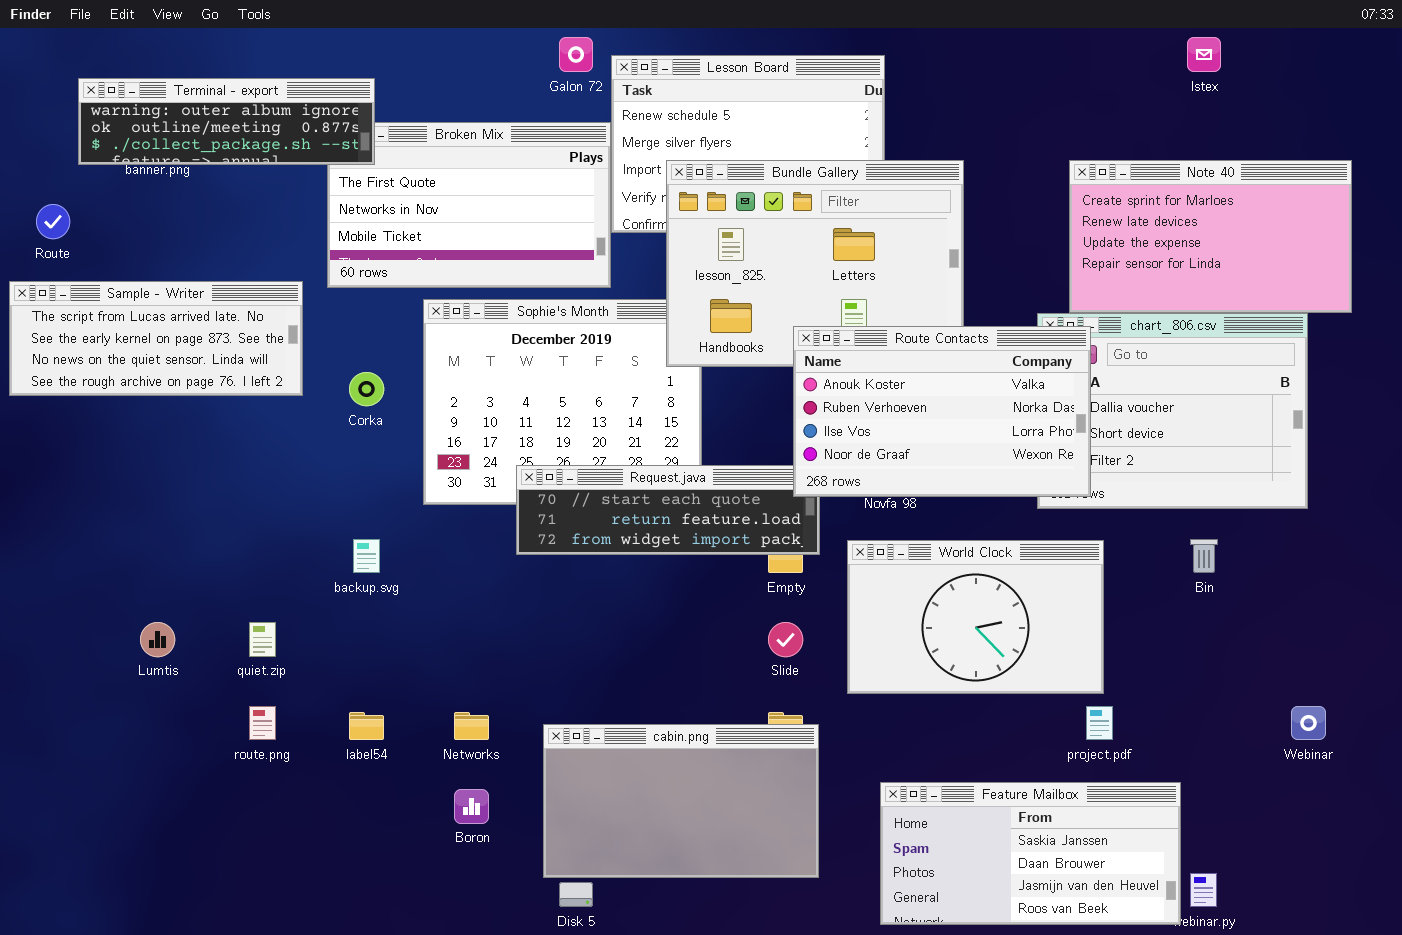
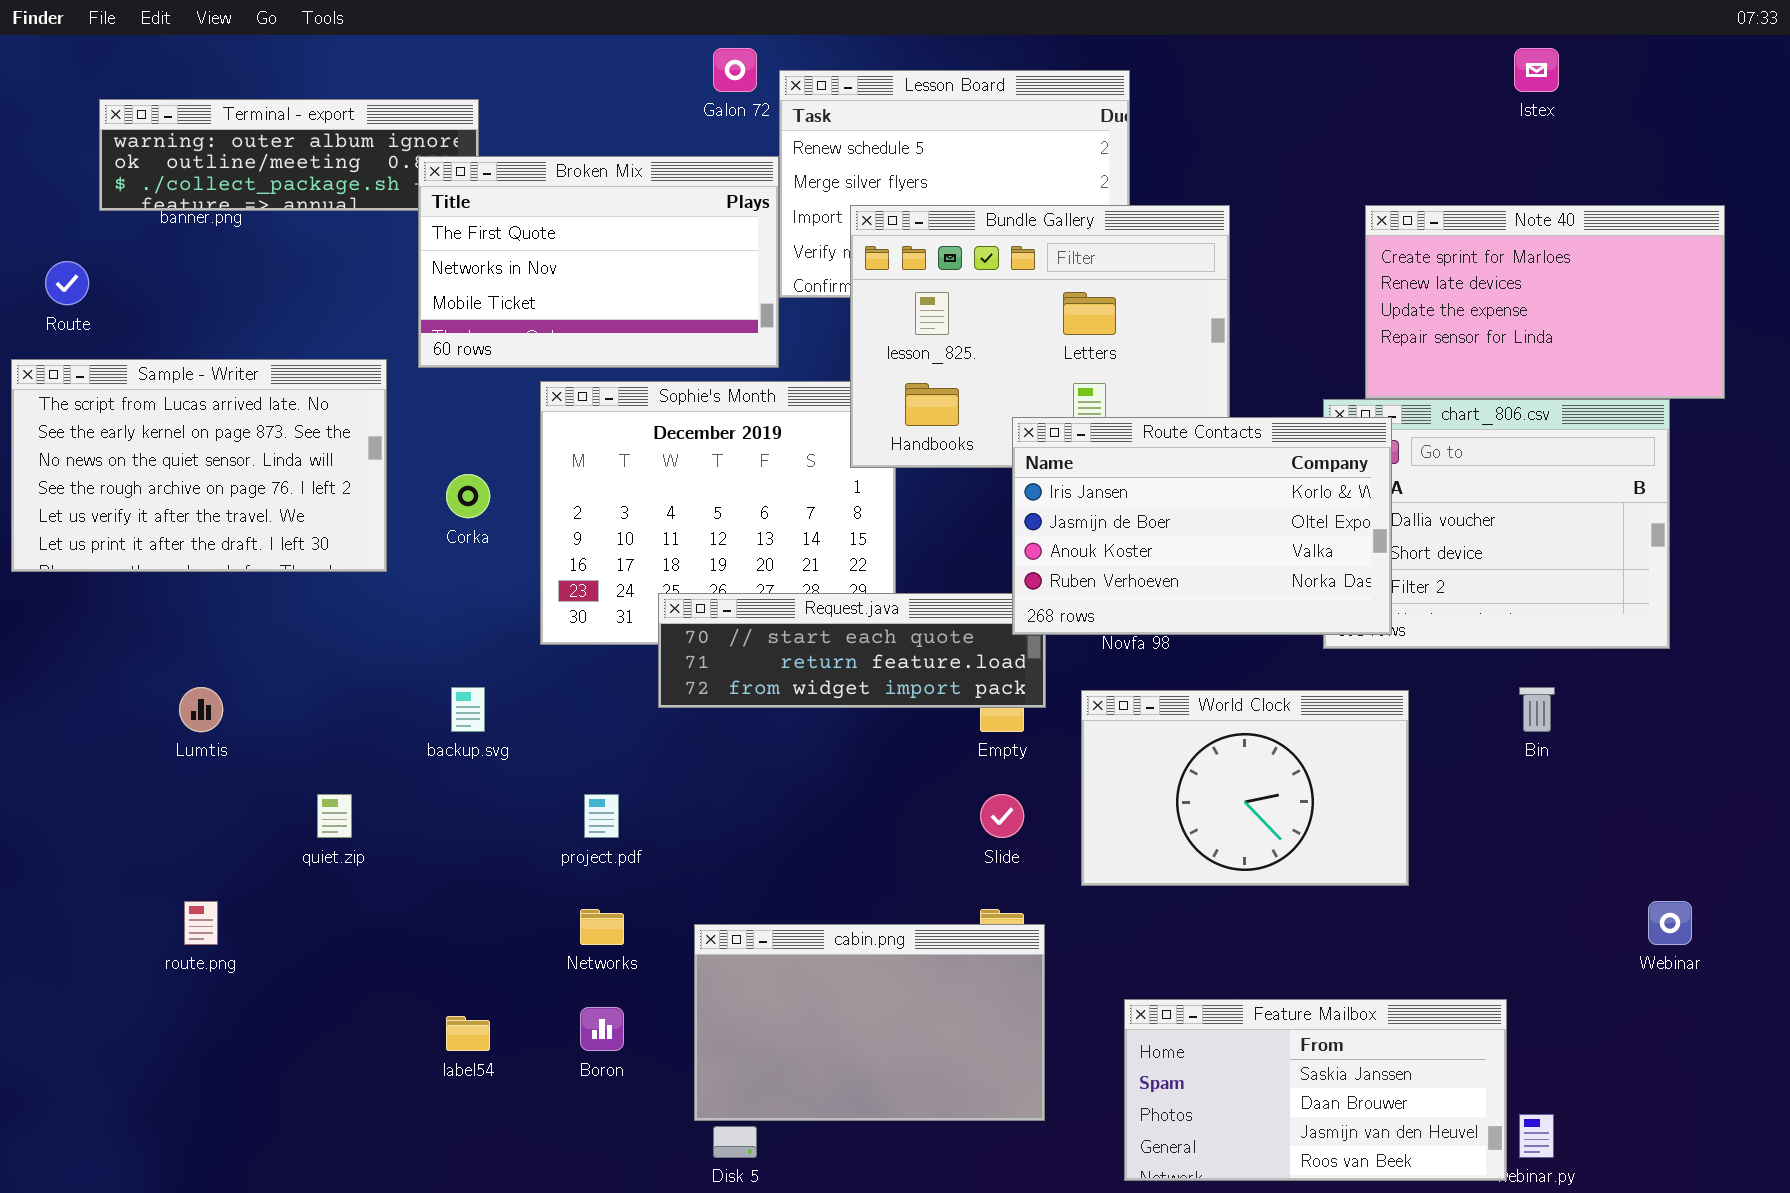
Broken Mix: [327,122,611,288] -> [418,156,779,368], raised
Sample - Writer: [9,281,303,396] -> [11,359,387,572], resized
Route Contacts: [793,326,1091,497] -> [1012,417,1392,635], scrolled up 2 rows
Lumtis: [140,622,175,657] -> [179,687,223,732], moved
route.png: [249,706,276,740] -> [184,901,218,945], moved
project.pdf: [1086,706,1113,740] -> [584,794,619,838], moved
label54: [349,712,384,740] -> [446,1016,490,1051], moved

